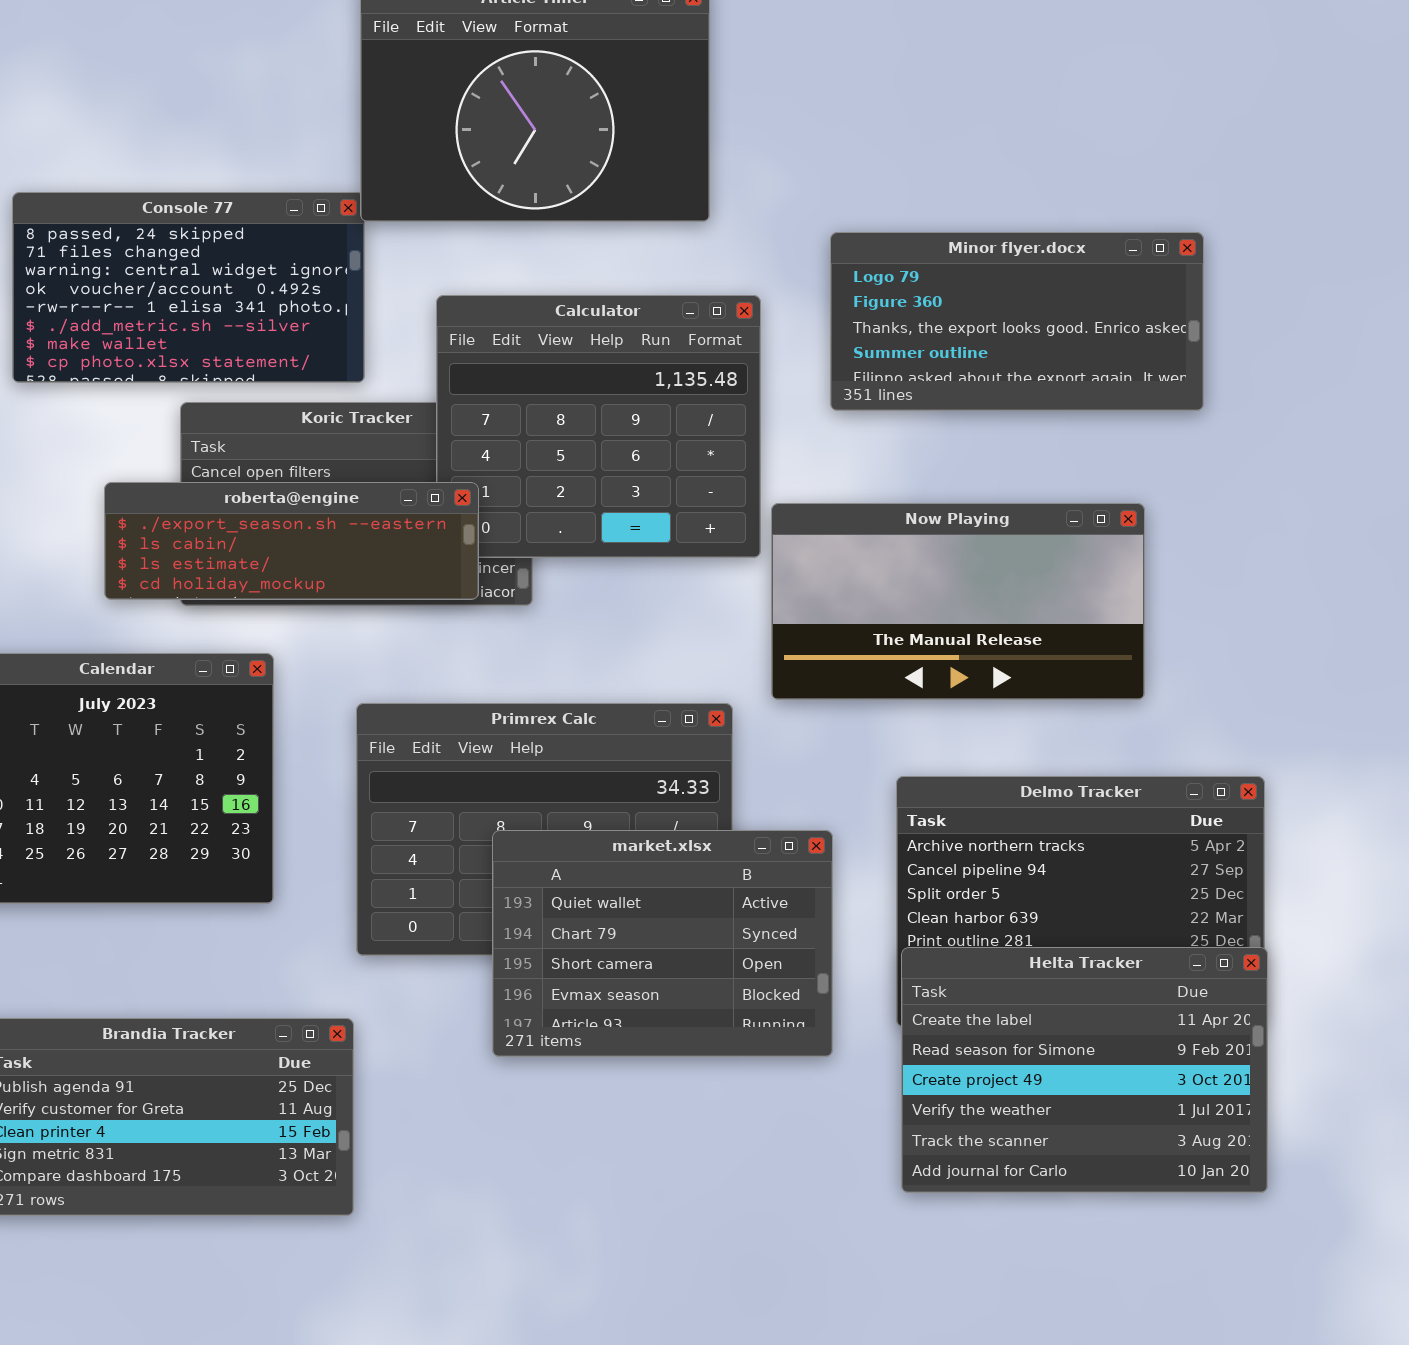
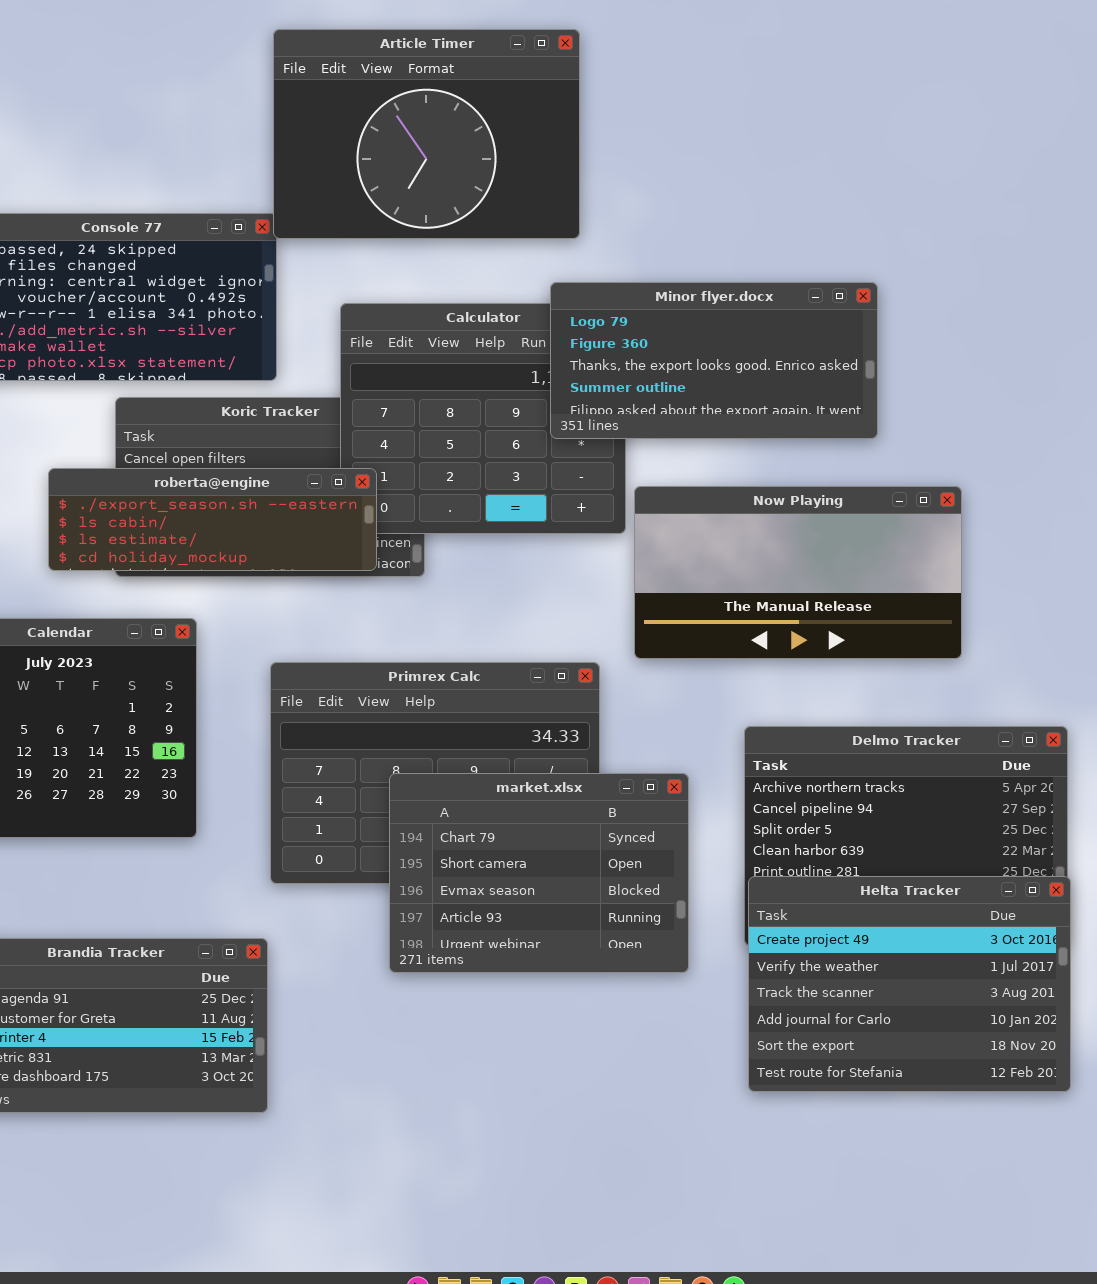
Minor flyer.docx: [830,232,1204,411] -> [550,282,878,439], moved
market.xlsx: [492,830,833,1057] -> [389,773,689,973], scrolled down 1 row
Helta Tracker: [901,947,1268,1193] -> [748,876,1071,1092], scrolled down 2 rows

